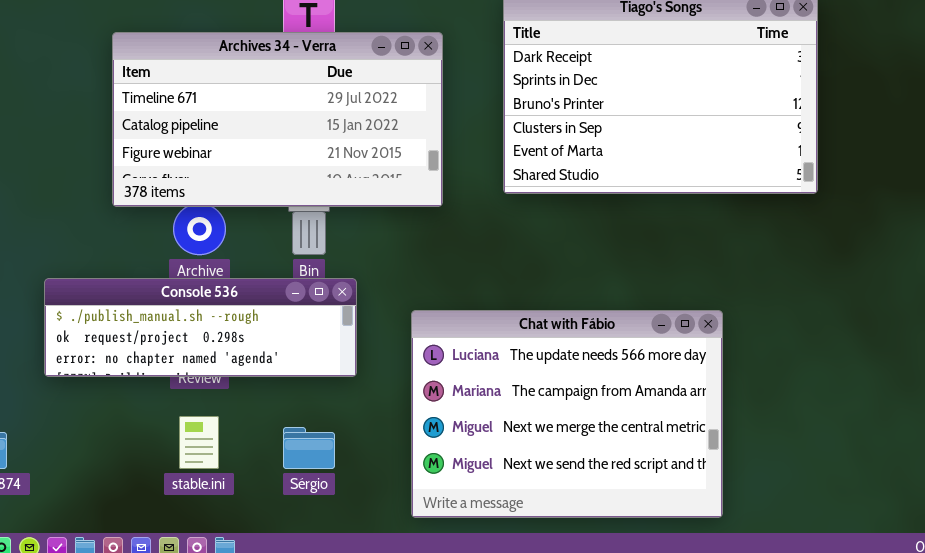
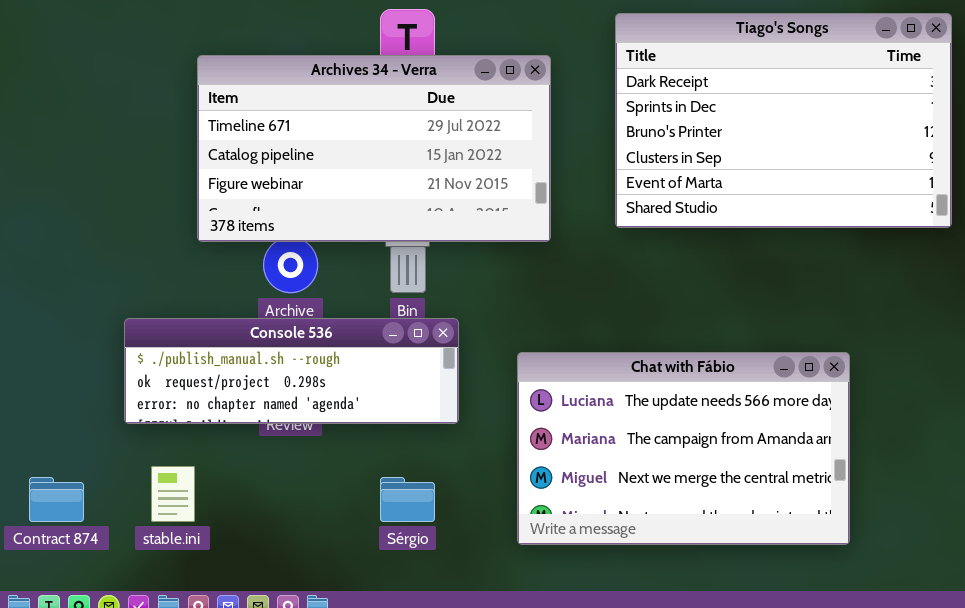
Chat with Fábio: [411,310,723,518] -> [517,352,850,545], resized
stable.ini: [179,416,219,469] -> [151,466,195,522], moved

